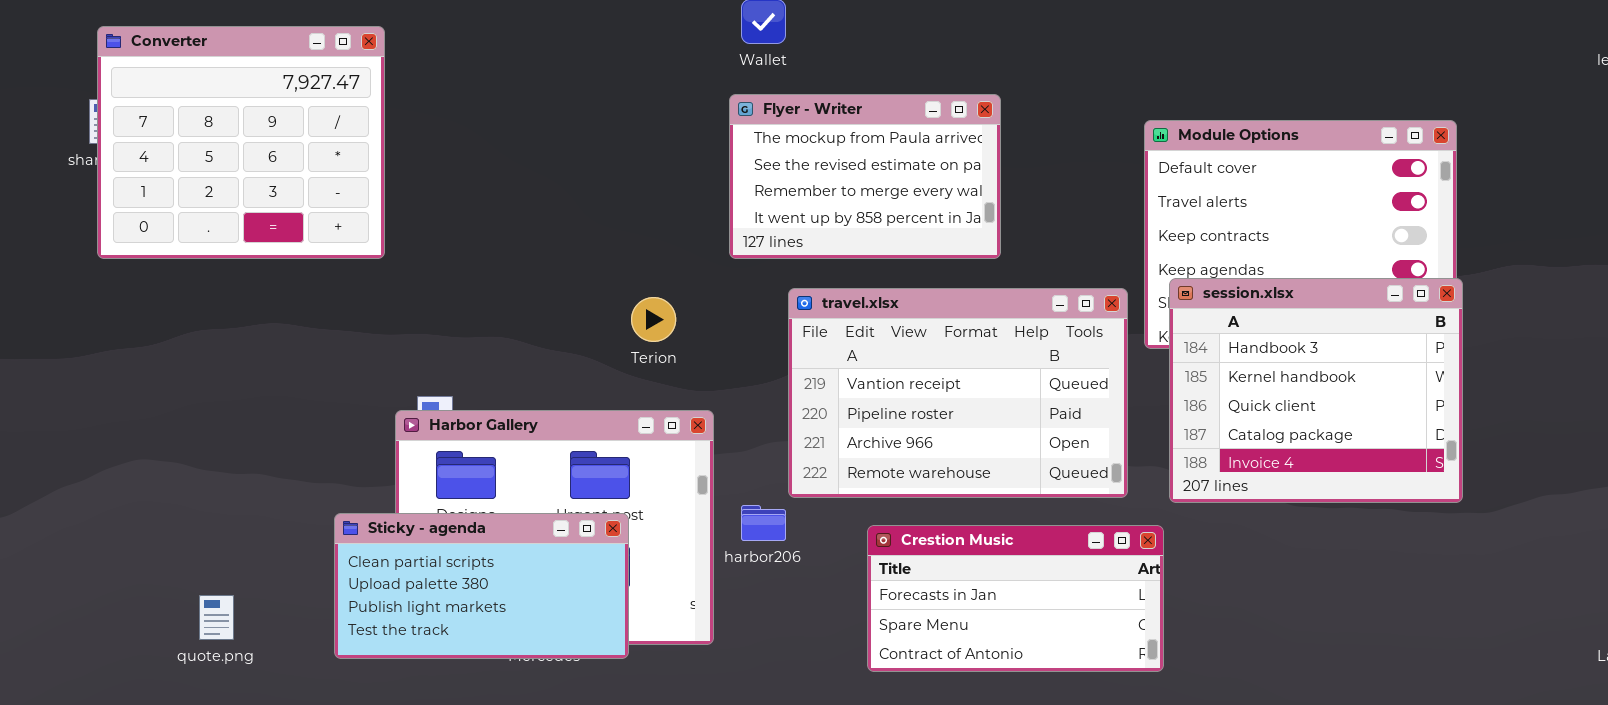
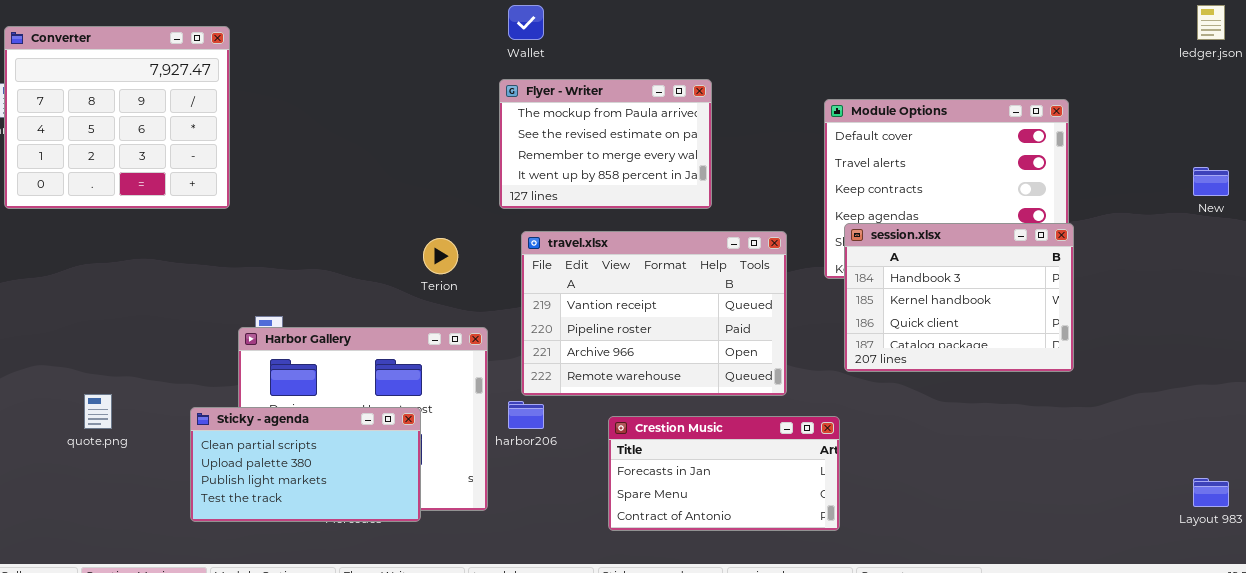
session.xlsx: [1169,278,1463,503] -> [844,223,1074,372], resized
travel.xlsx: [788,288,1128,498] -> [521,231,787,396], moved
quote.png: [199,595,234,640] -> [84,394,112,429], moved

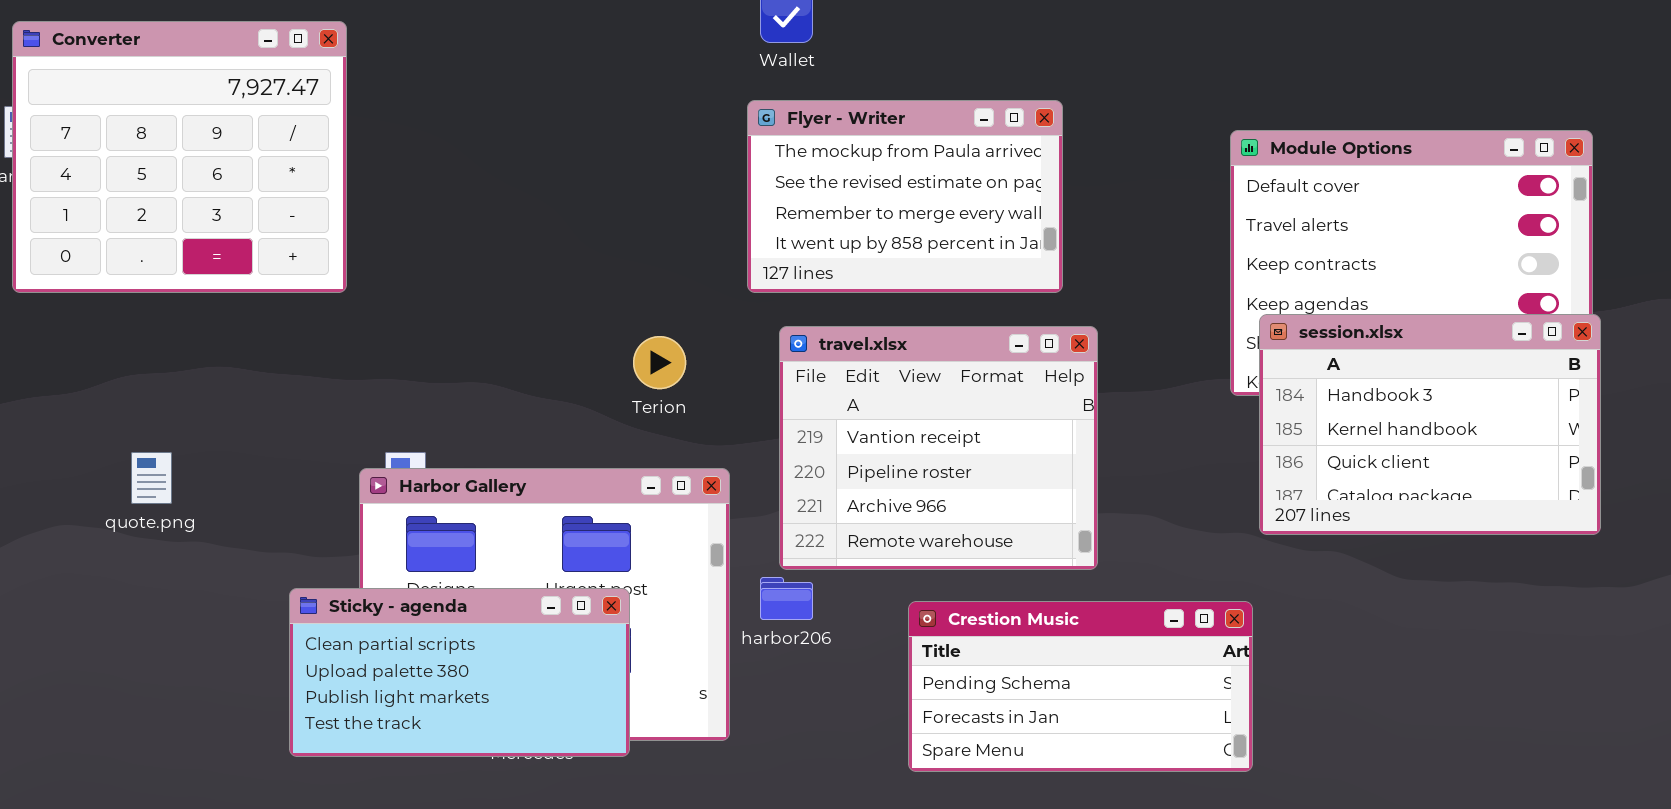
travel.xlsx: [521,231,787,396] -> [779,326,1098,570], resized
quote.png: [84,394,112,429] -> [131,452,172,504], moved
Crestion Music: [608,416,840,531] -> [908,601,1253,772], scrolled up 1 row

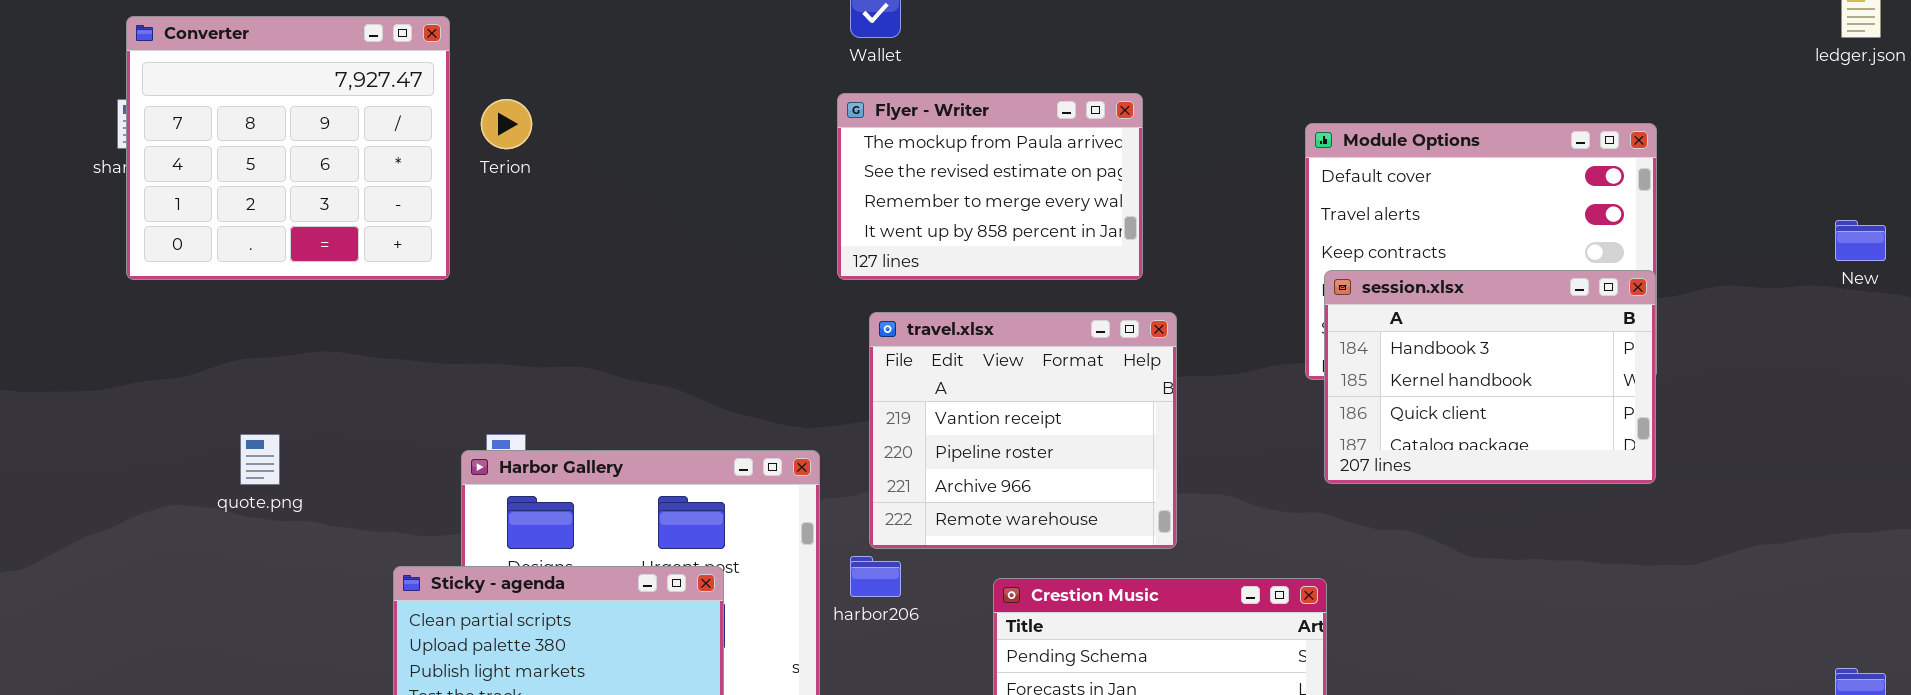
session.xlsx: [1259,314,1601,535] -> [1324,270,1656,484], moved
Terion: [633,336,686,389] -> [481,99,532,149], moved

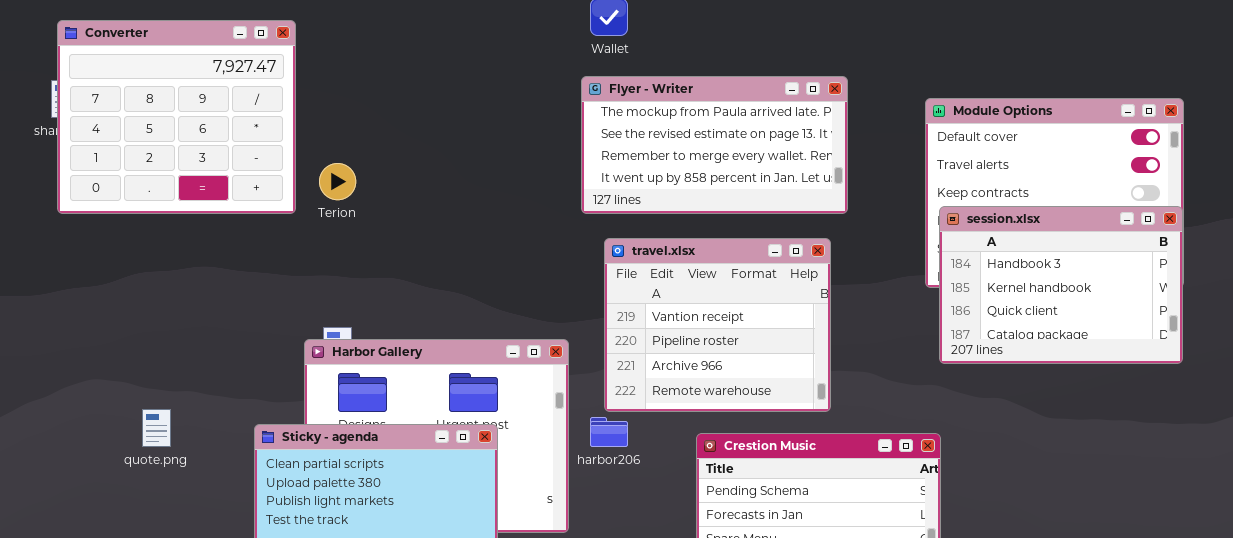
Flyer - Writer: [837,93,1143,280] -> [581,76,848,214], resized
Terion: [481,99,532,149] -> [319,163,356,200], moved
quote.png: [240,434,280,485] -> [142,409,171,447], moved

